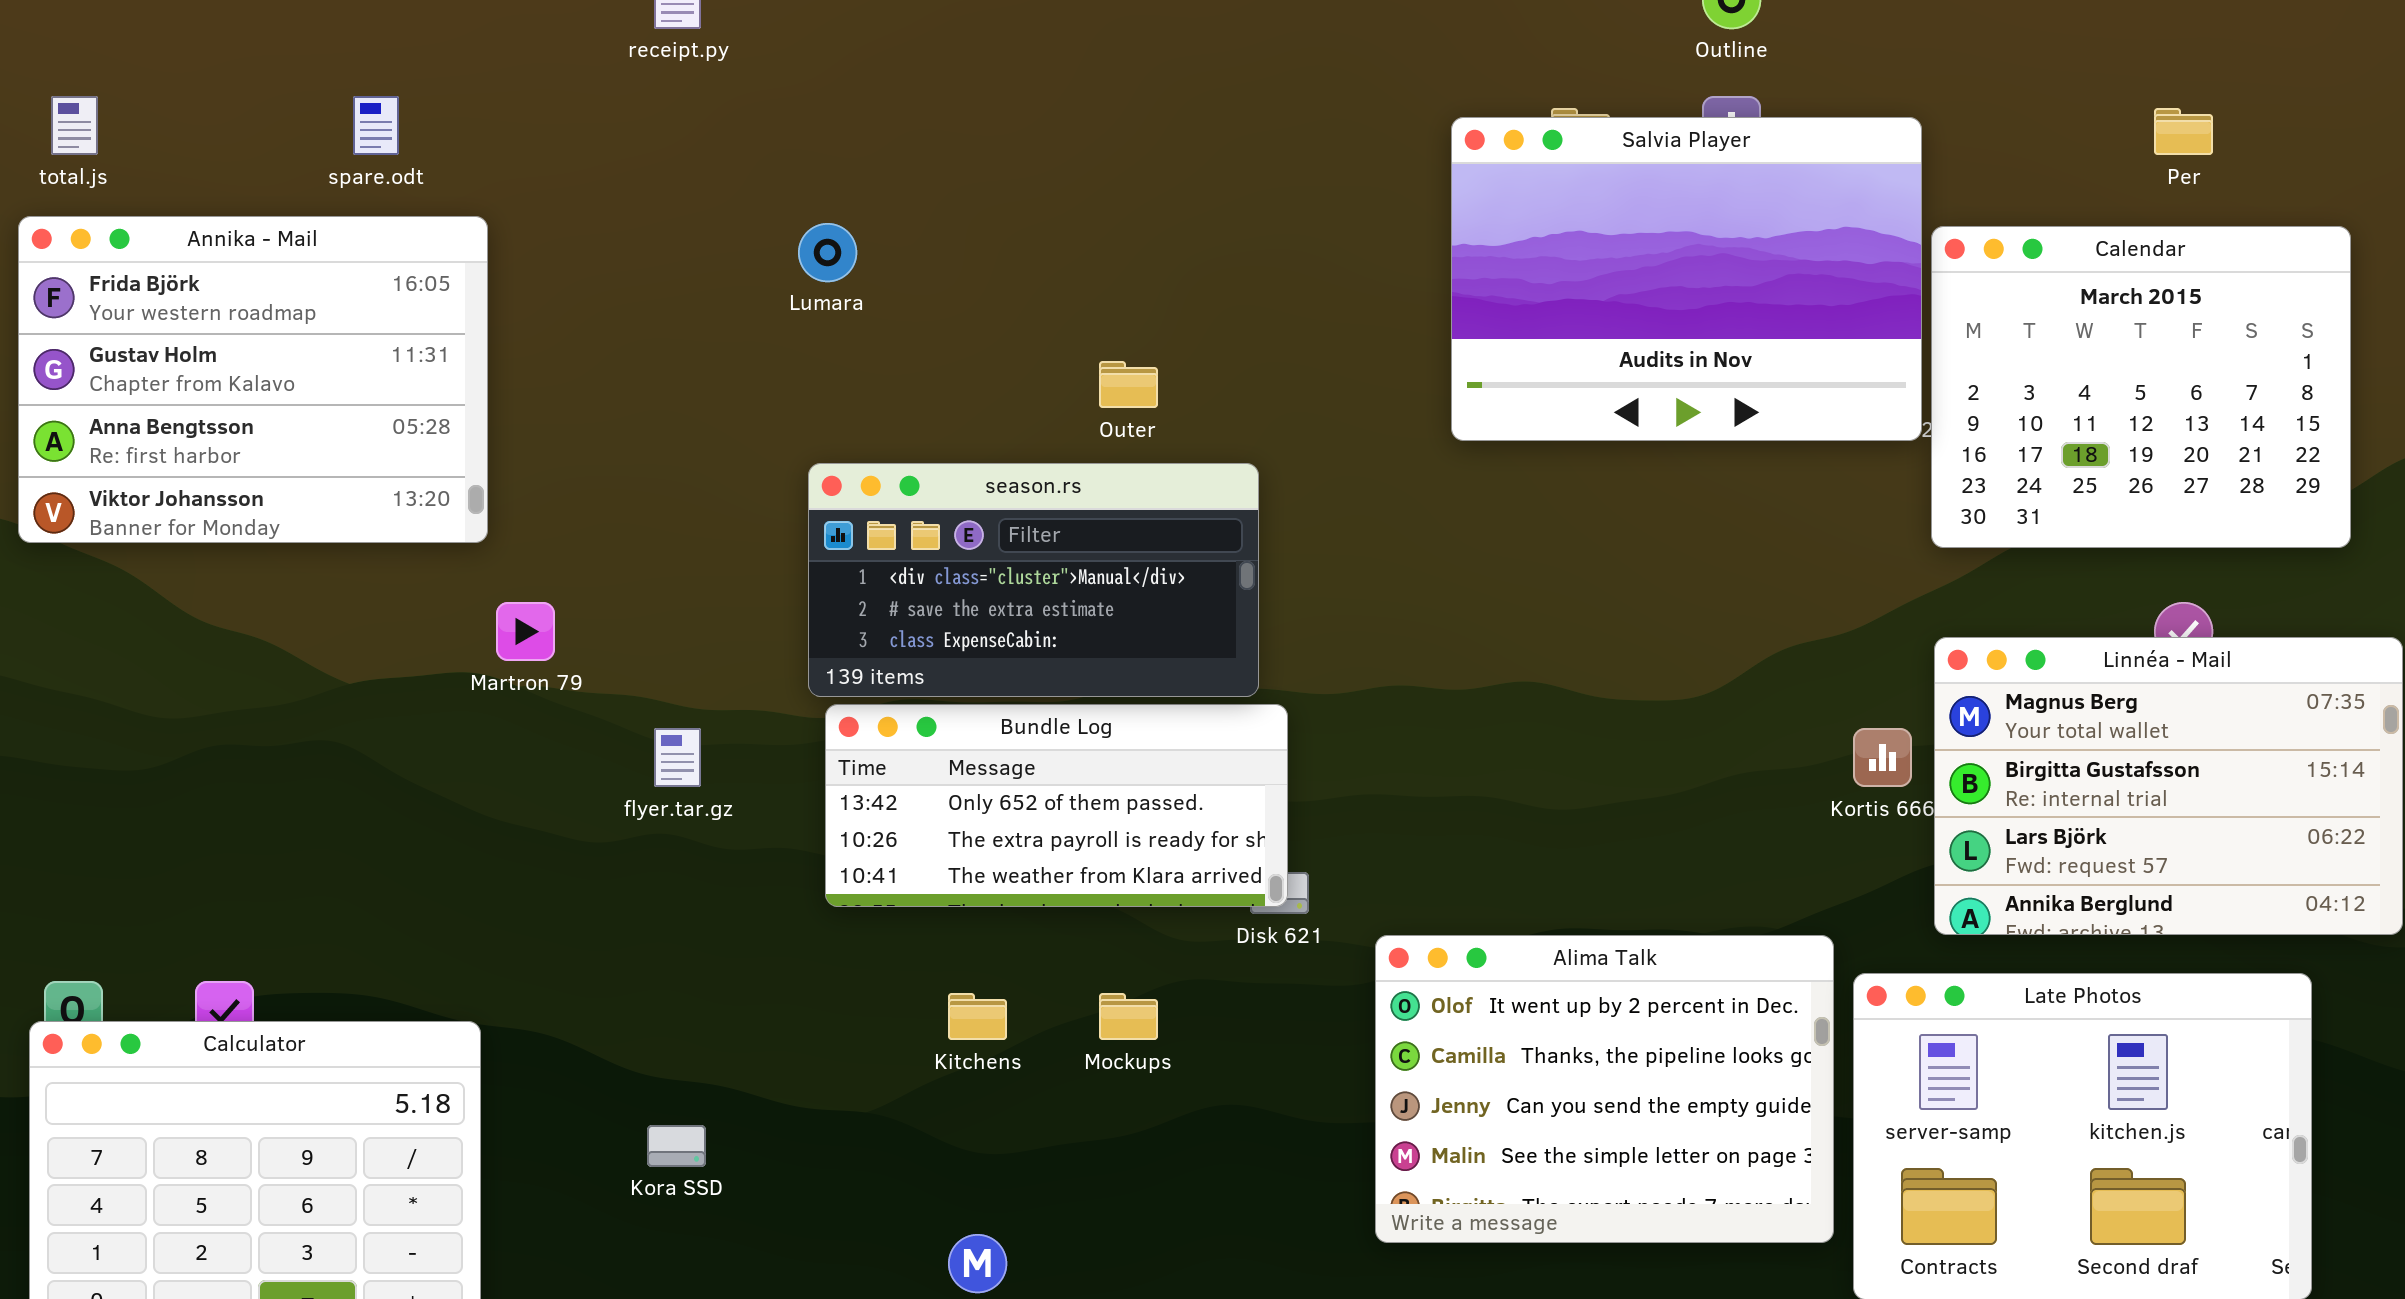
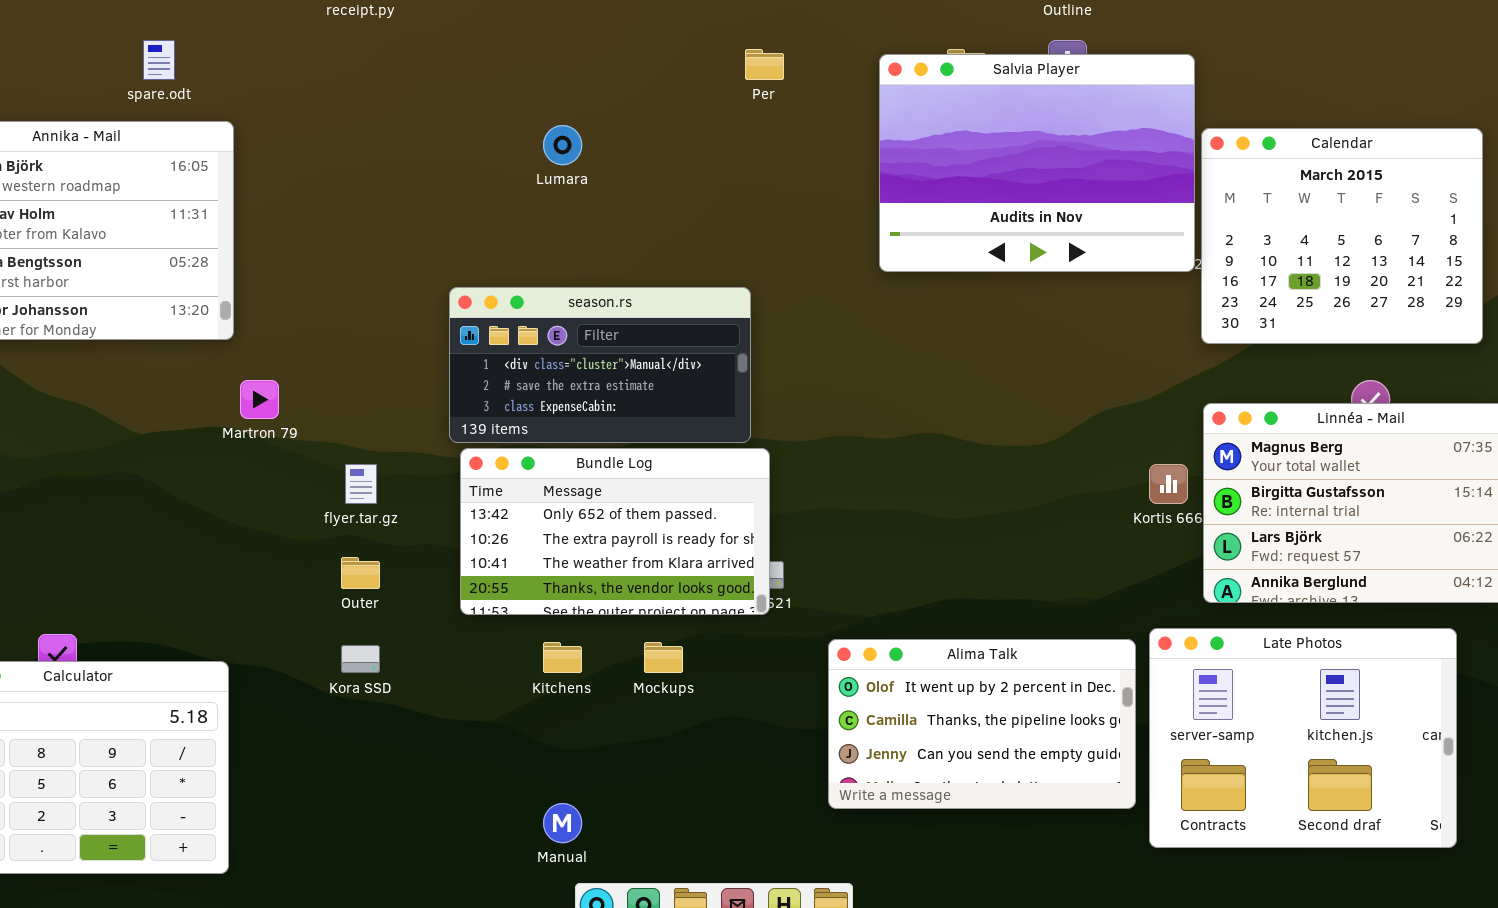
Per: [2154,108,2213,155] -> [745,49,784,80], moved
Lumara: [798,223,857,282] -> [543,125,582,165], moved
Outer: [1099,361,1158,408] -> [341,557,380,589], moved
Bundle Log: [825,704,1288,907] -> [460,448,770,615], resized
Alima Talk: [1375,935,1834,1243] -> [828,639,1136,809], resized
Kora SSD: [647,1125,706,1167] -> [341,645,380,673], moved

